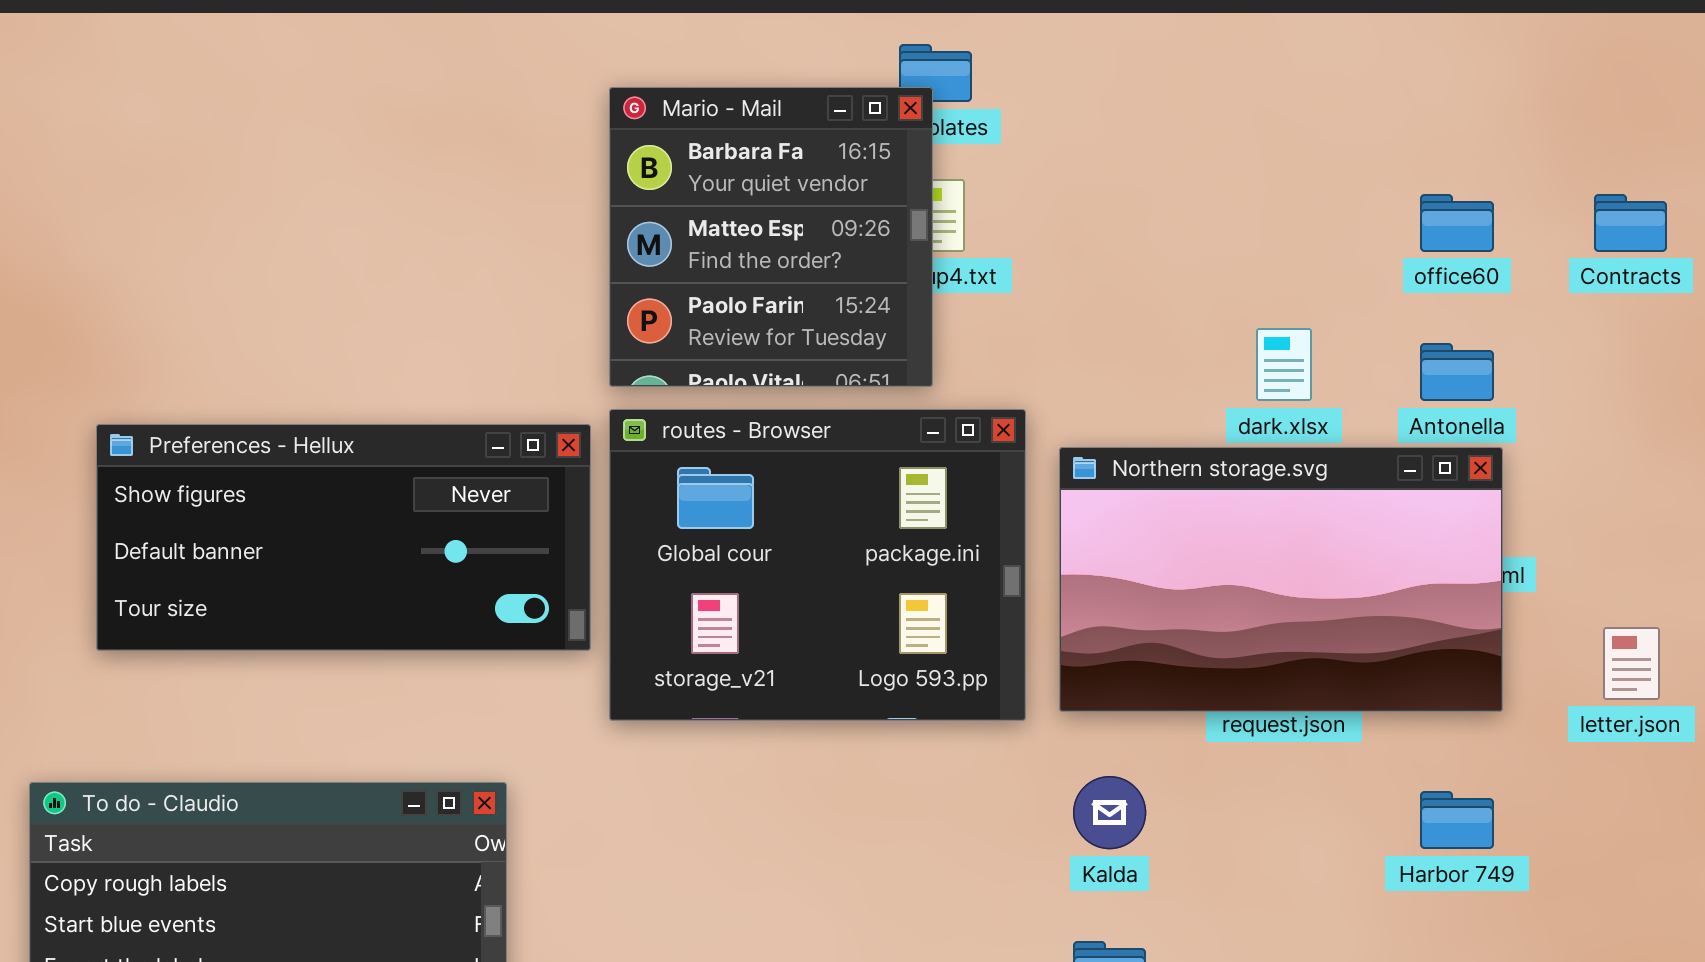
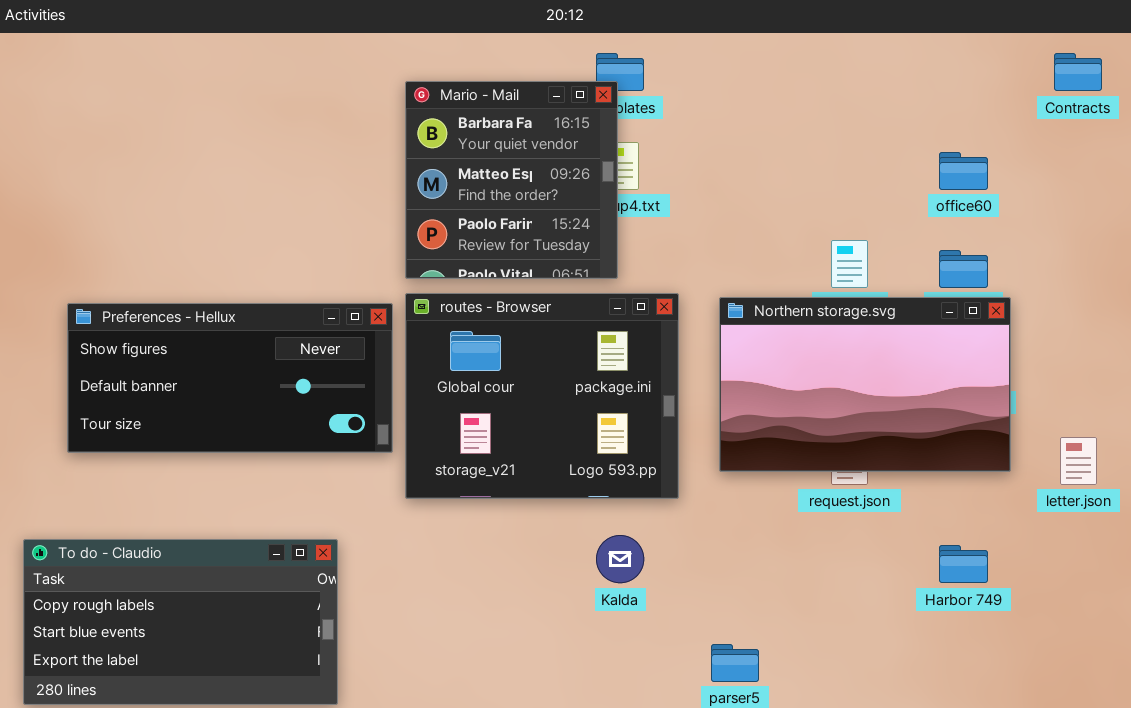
Contracts: [1594,194,1667,252] -> [1054,53,1102,91], moved
Northern storage.svg: [1059,447,1503,712] -> [719,297,1011,472], moved
Kalda: [1073,776,1146,849] -> [596,535,644,583], moved

